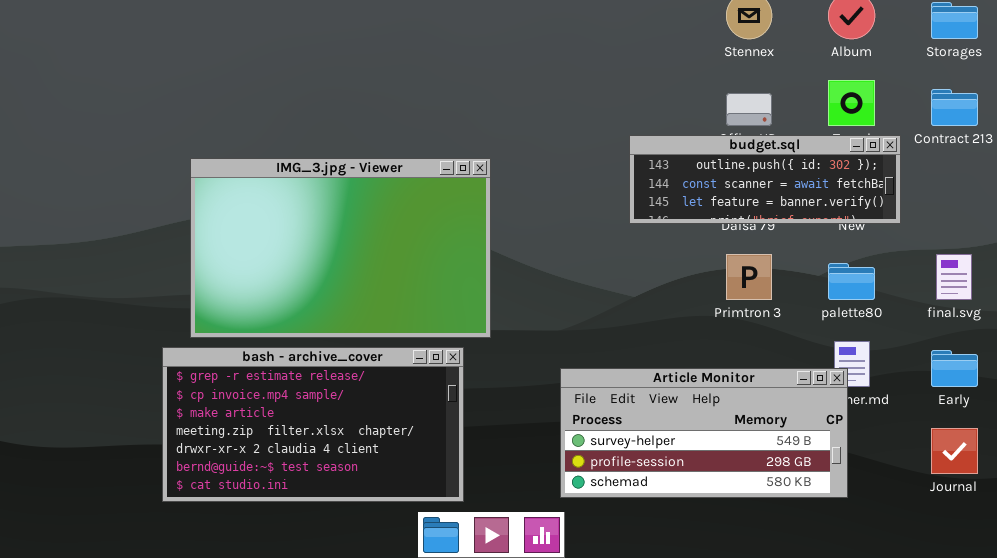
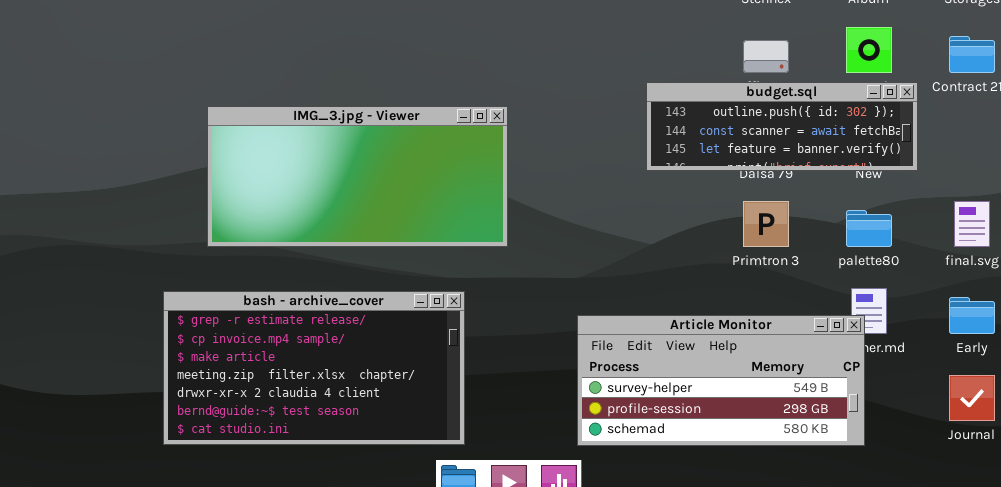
IMG_3.jpg - Viewer: [190,158,491,338] -> [207,106,508,247], resized
bash - archive_cover: [162,347,464,502] -> [163,291,465,445], moved

